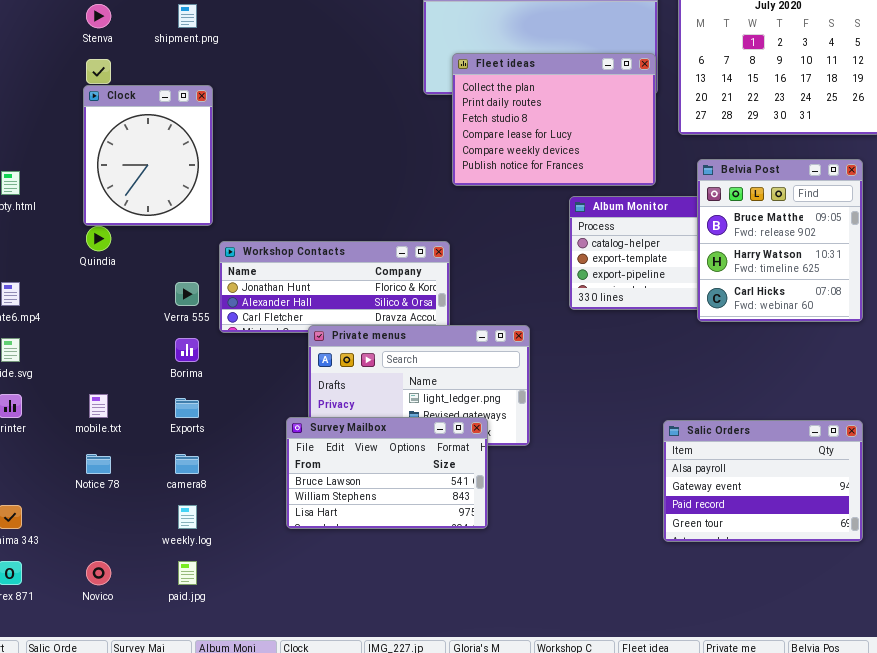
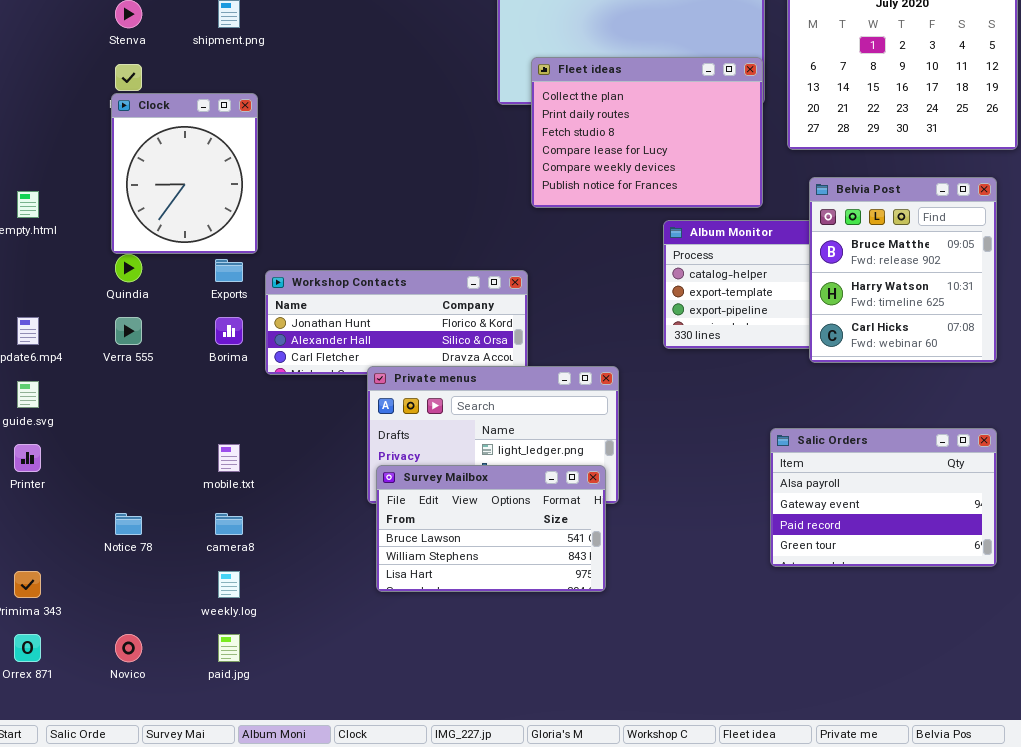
Verra 555: [175,282,199,306] -> [115,317,142,345], moved
Borima: [175,338,199,362] -> [215,317,243,345], moved
mobile.txt: [89,394,108,418] -> [218,444,240,472], moved
Exports: [175,398,199,418] -> [215,259,243,282], moved
Survey Mailbox: [286,417,488,529] -> [376,465,606,592], moved
Salic Orders: [663,420,863,542] -> [770,428,997,567], moved

